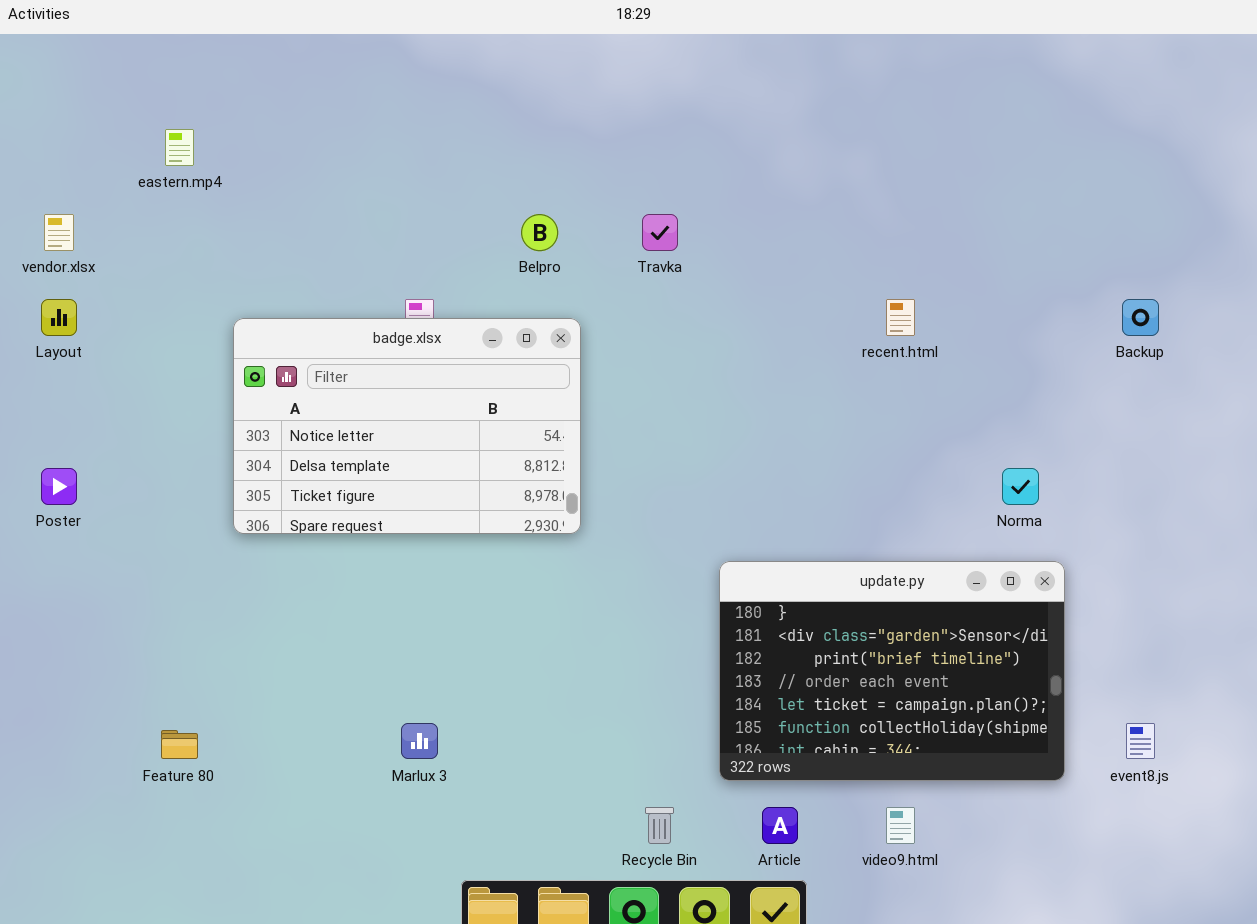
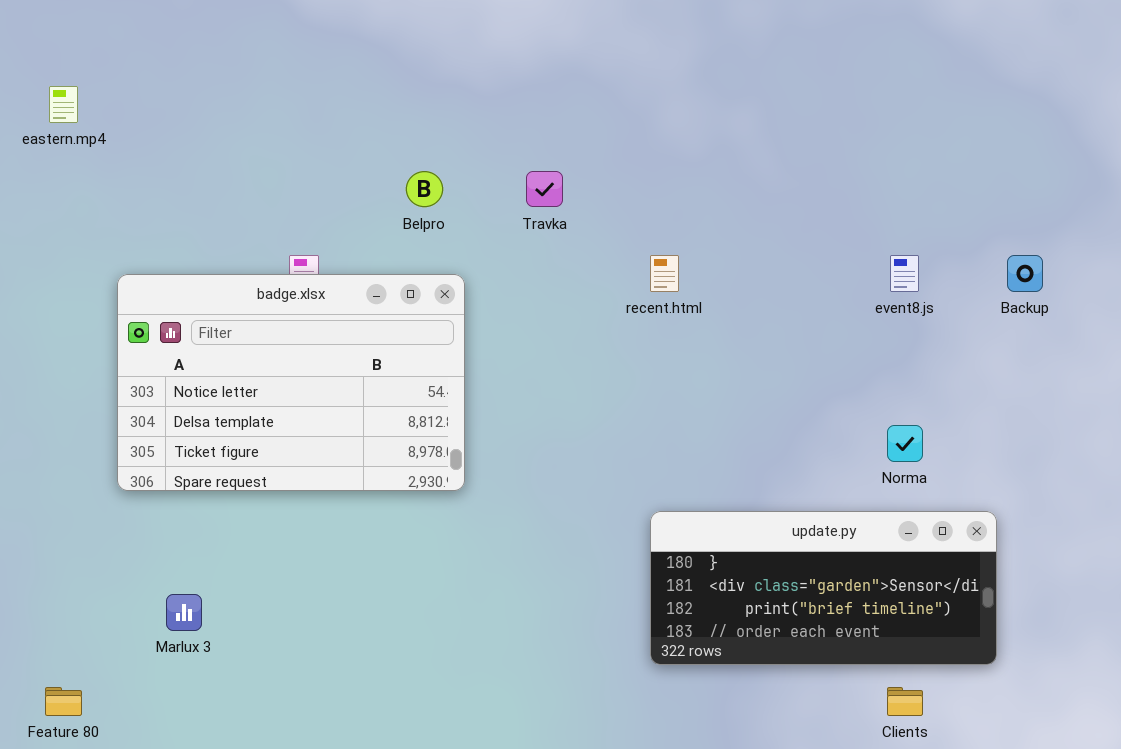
recent.html: [886,299,915,336] -> [650,255,679,292], moved
update.py: [719,561,1065,781] -> [650,511,997,665], moved, resized
Marlux 3: [401,723,438,759] -> [166,594,202,631], moved
event8.js: [1126,723,1155,759] -> [890,255,919,292], moved

